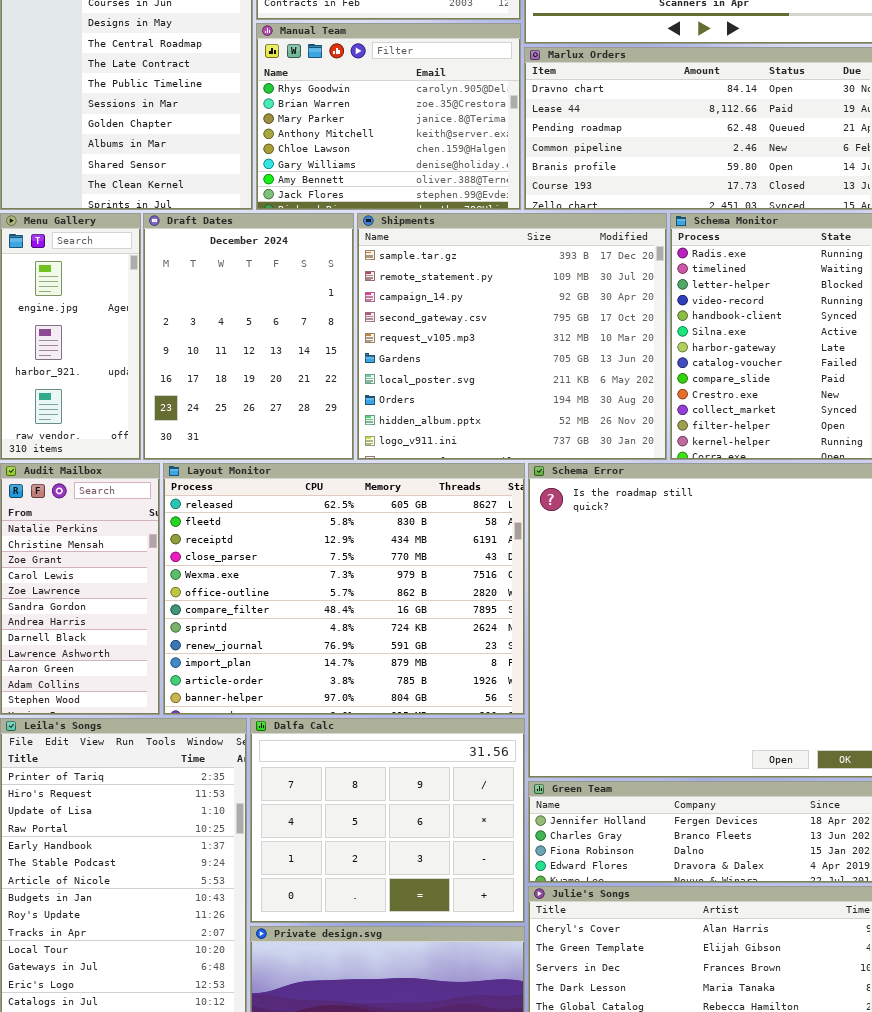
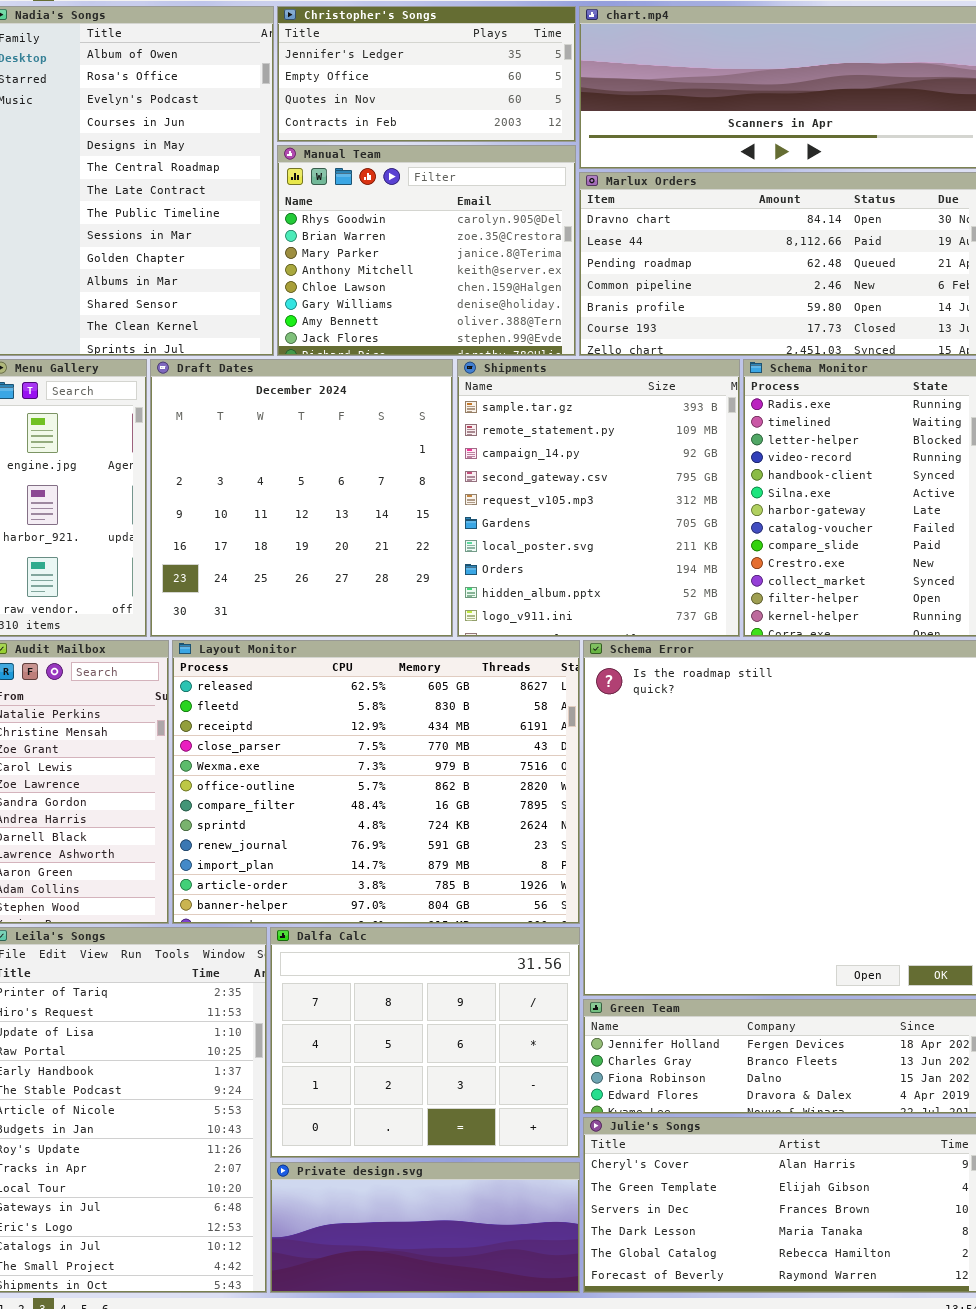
Draft Dates: [143,213,354,460] -> [150,359,453,637], resized
Shipments: [357,213,667,460] -> [457,359,740,637], resized

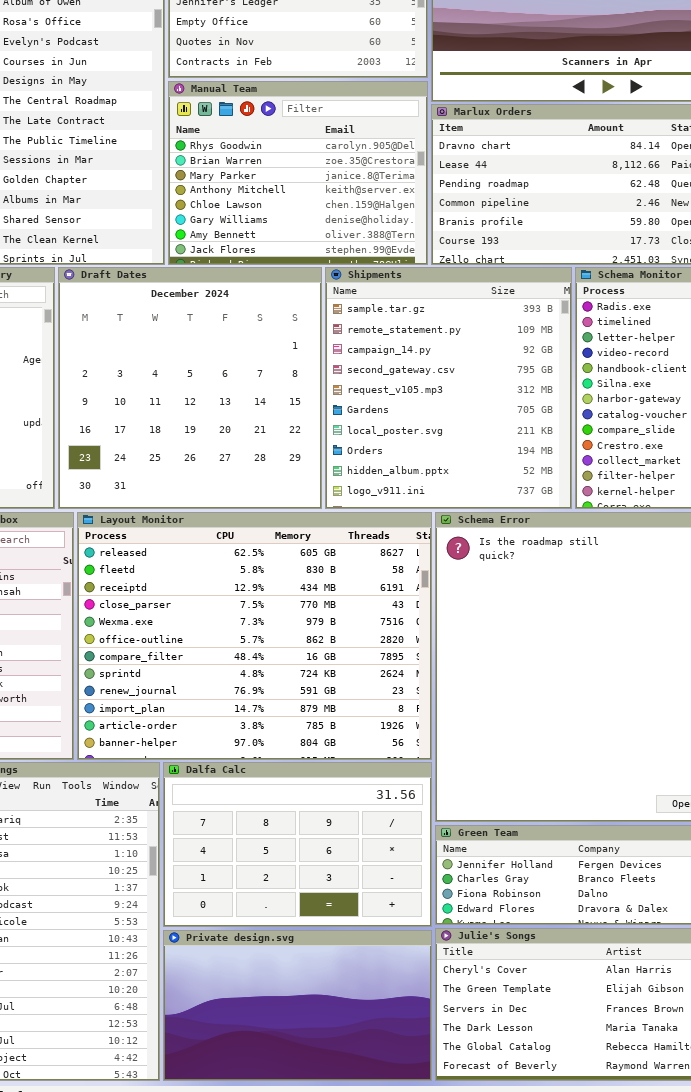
Dalfa Calc: [270,927,580,1158] -> [163,762,432,927], resized
Private design.svg: [270,1162,580,1293] -> [163,930,432,1081], resized

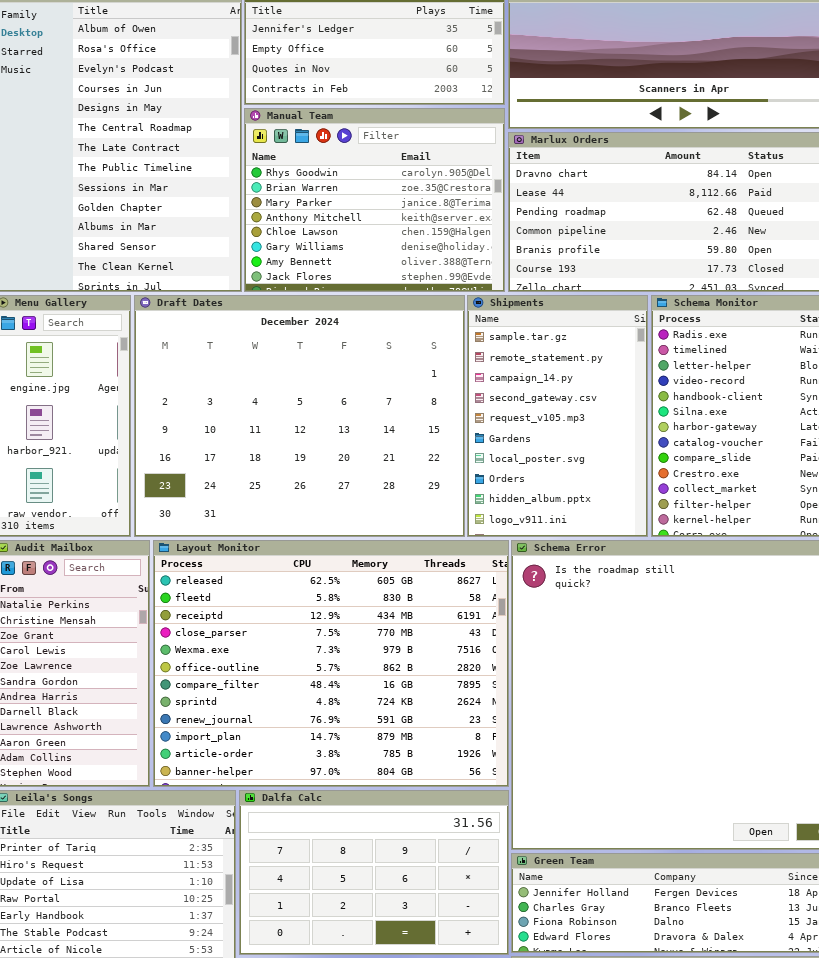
Draft Dates: [58,267,322,509] -> [134,295,465,537], resized
Shipments: [325,267,572,509] -> [467,295,648,537], resized

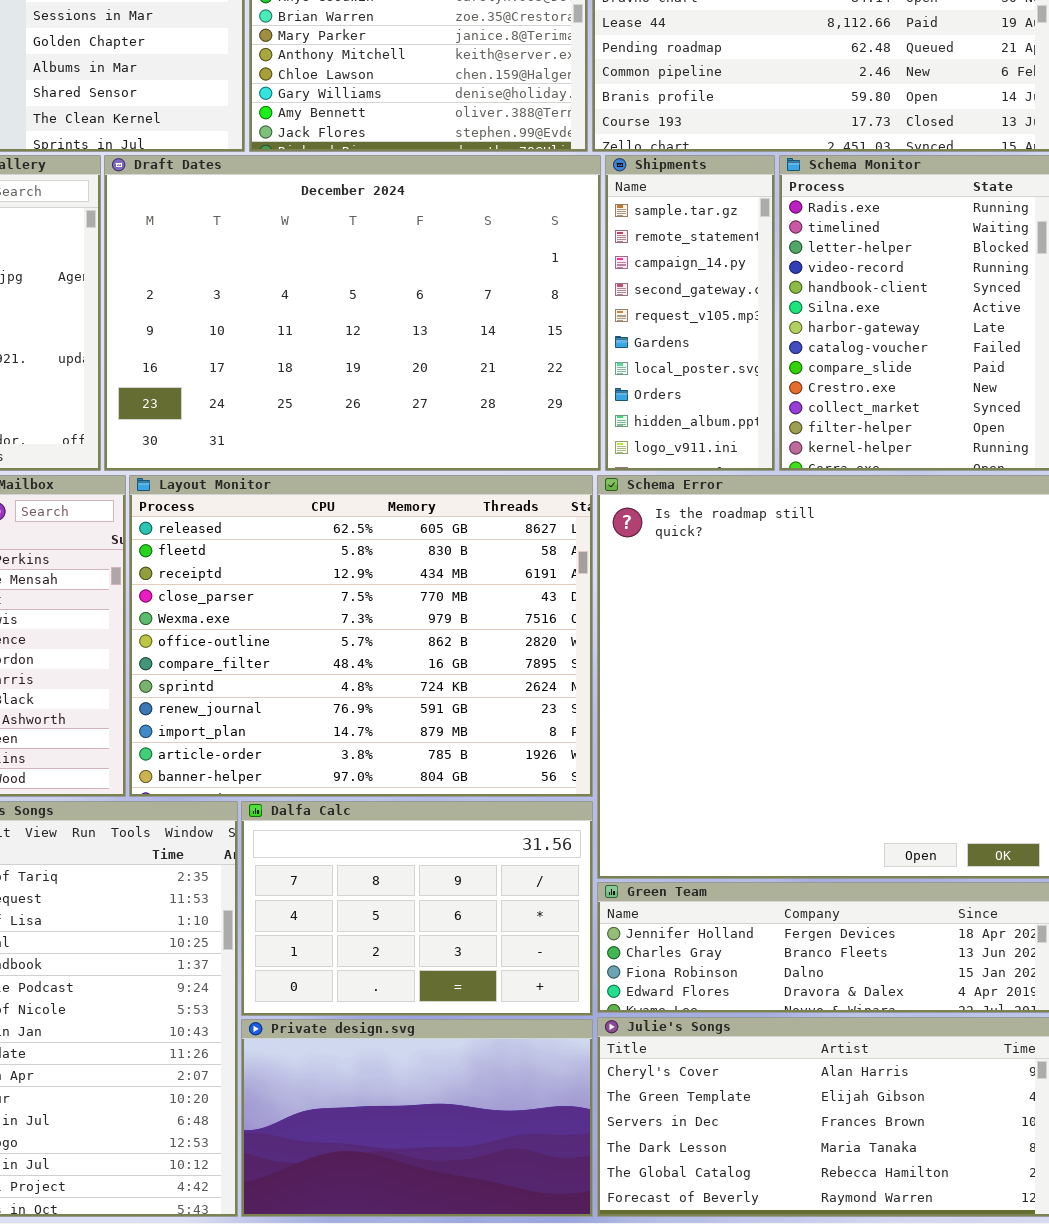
Draft Dates: [134,295,465,537] -> [104,155,601,471], resized
Shipments: [467,295,648,537] -> [605,155,775,471], resized

